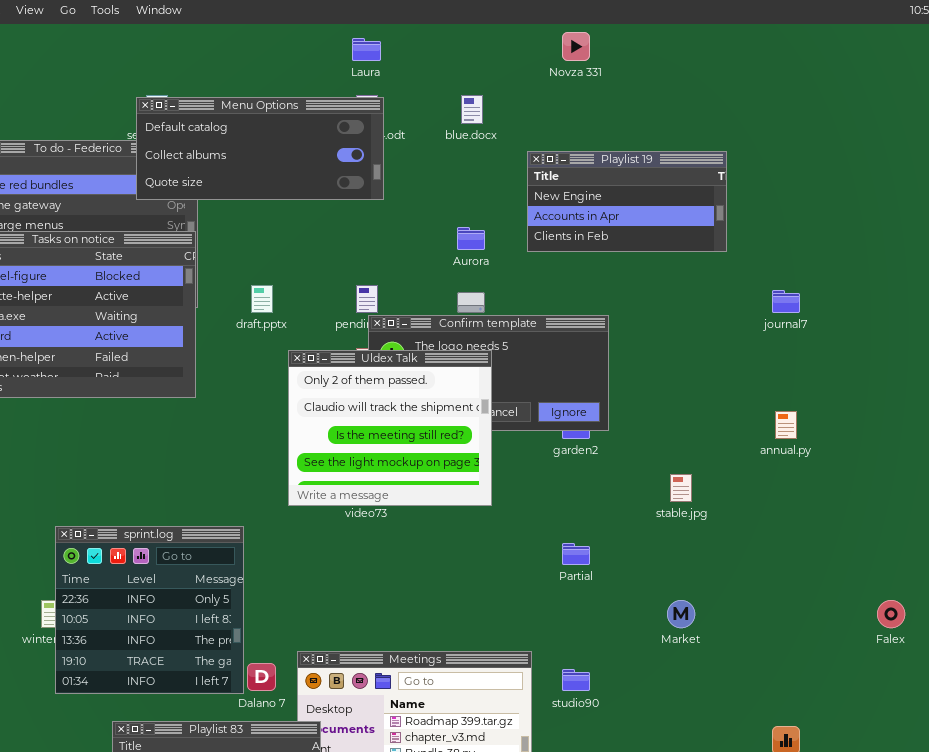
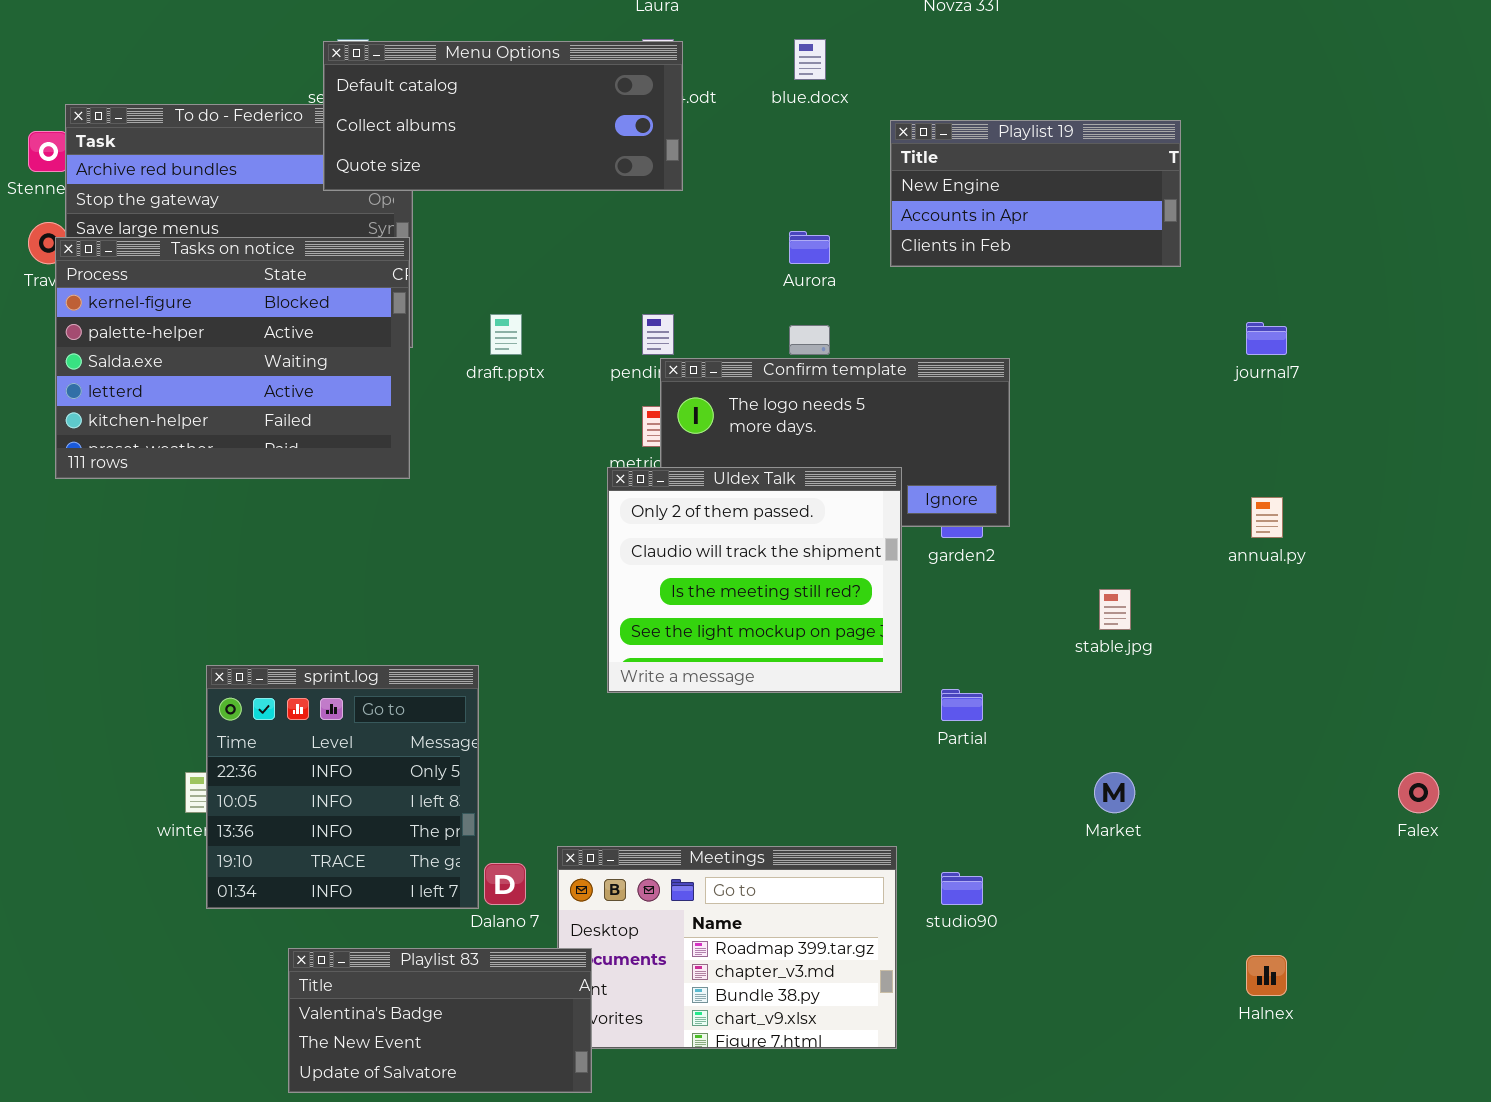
Uldex Talk: [288,350,492,506] -> [607,467,902,693], moved

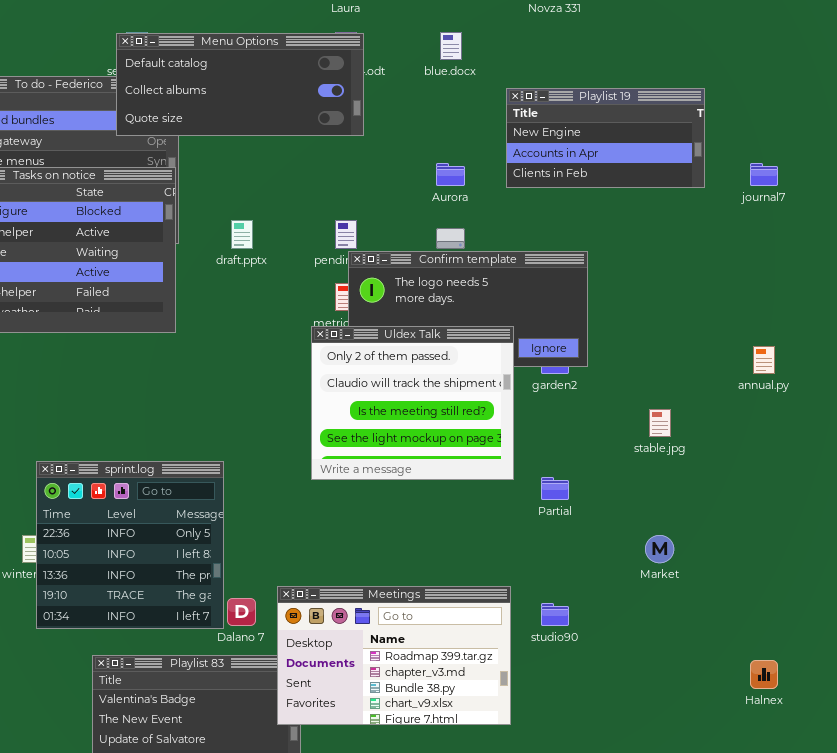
journal7: [1246,322,1287,355] -> [750,163,778,186], moved
Meetings: [557,846,897,1049] -> [277,586,511,725], raised

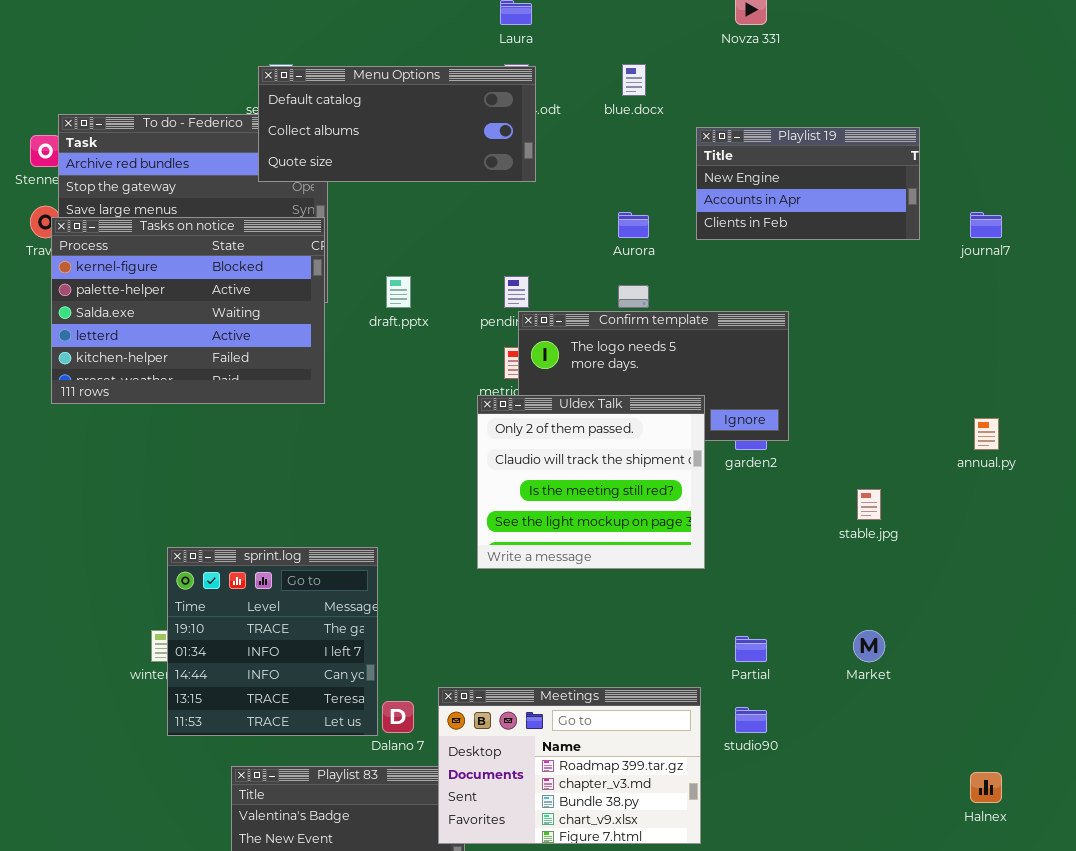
sprint.log: [36,461,224,629] -> [167,547,378,736], scrolled down 3 rows
Partial: [541,477,569,500] -> [735,636,767,662], moved

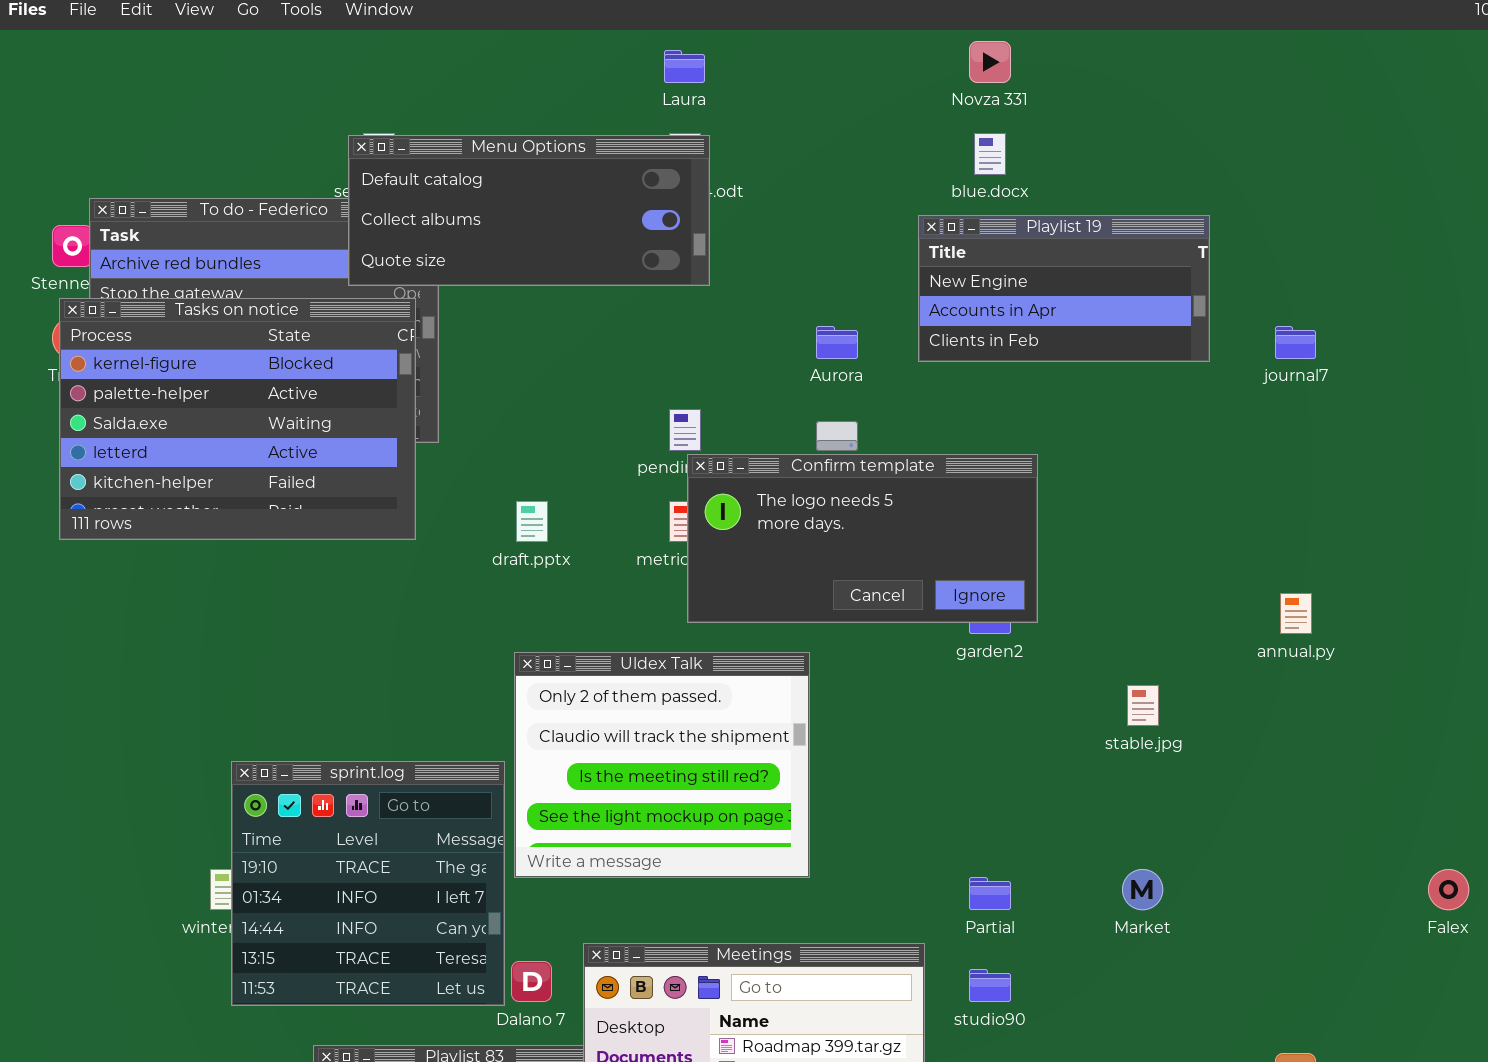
blue.docx: [622,64,646,96] -> [974,133,1006,175], moved
Tasks on notice: [51,217,325,404] -> [59,298,416,540], moved
draft.pptx: [386,276,411,308] -> [516,501,548,542], moved
Uldex Talk: [477,395,705,569] -> [514,652,810,878], moved

